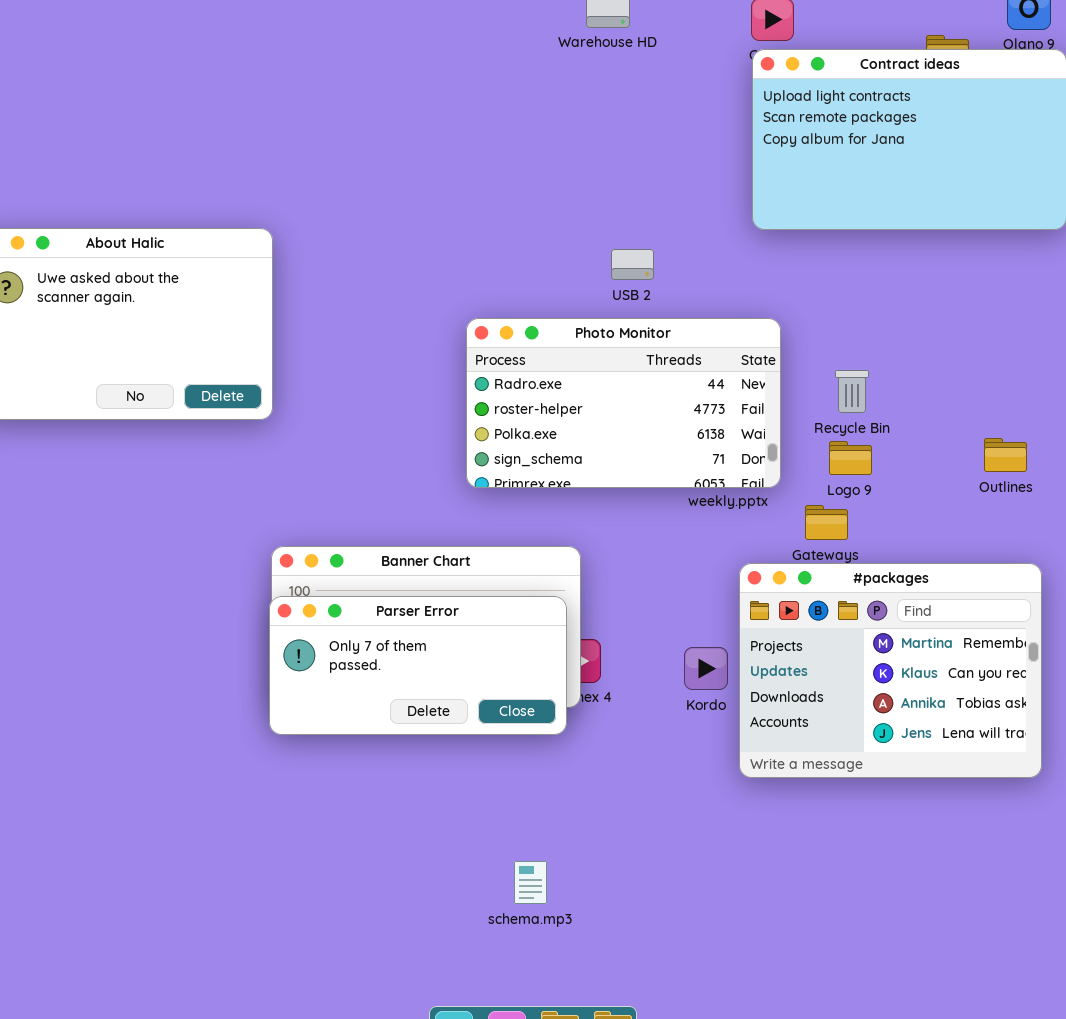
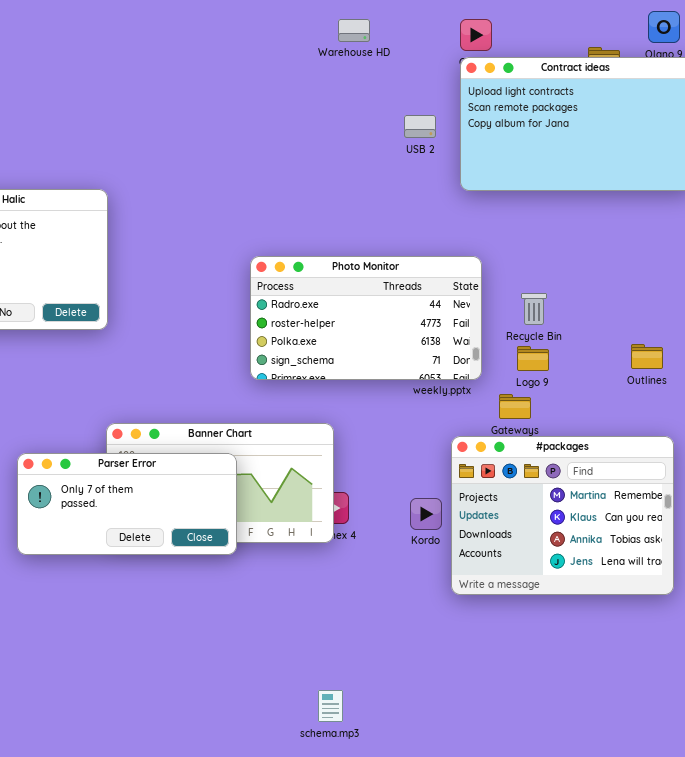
USB 2: [611,249,654,280] -> [404,115,436,138], moved
Parser Error: [269,596,567,735] -> [17,453,237,555], moved
schema.mp3: [514,861,547,904] -> [318,690,343,722], moved

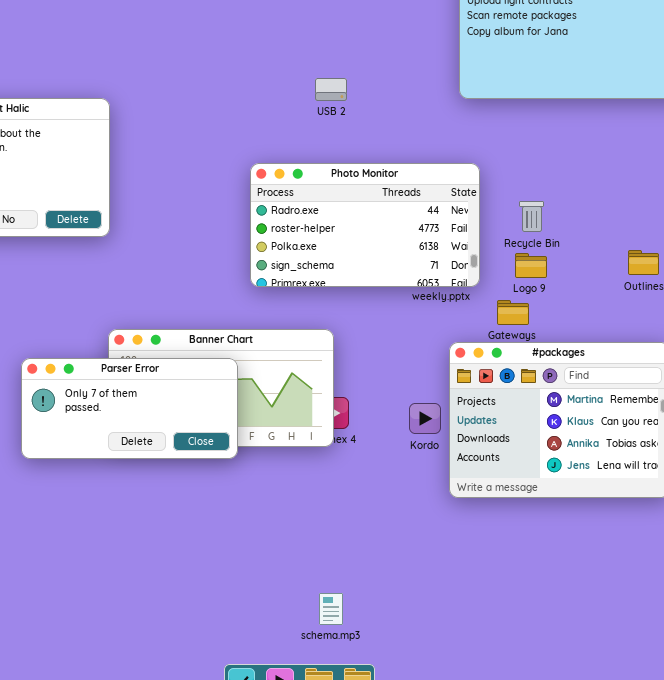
USB 2: [404,115,436,138] -> [315,78,347,101], moved

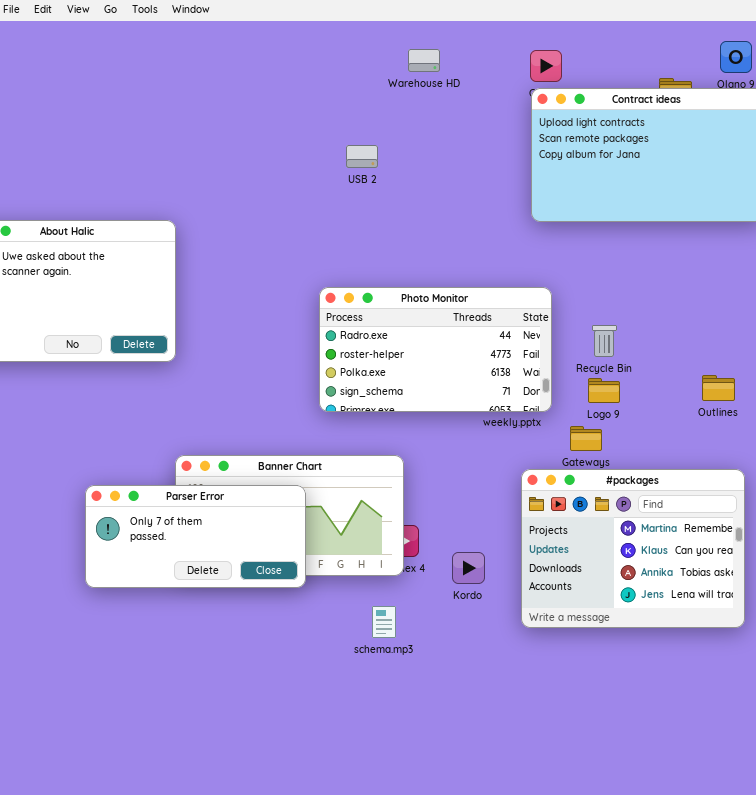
USB 2: [315,78,347,101] -> [346,145,378,168], moved
Kordo: [409,403,441,434] -> [452,552,485,584], moved
schema.mp3: [319,593,343,625] -> [372,606,396,638], moved

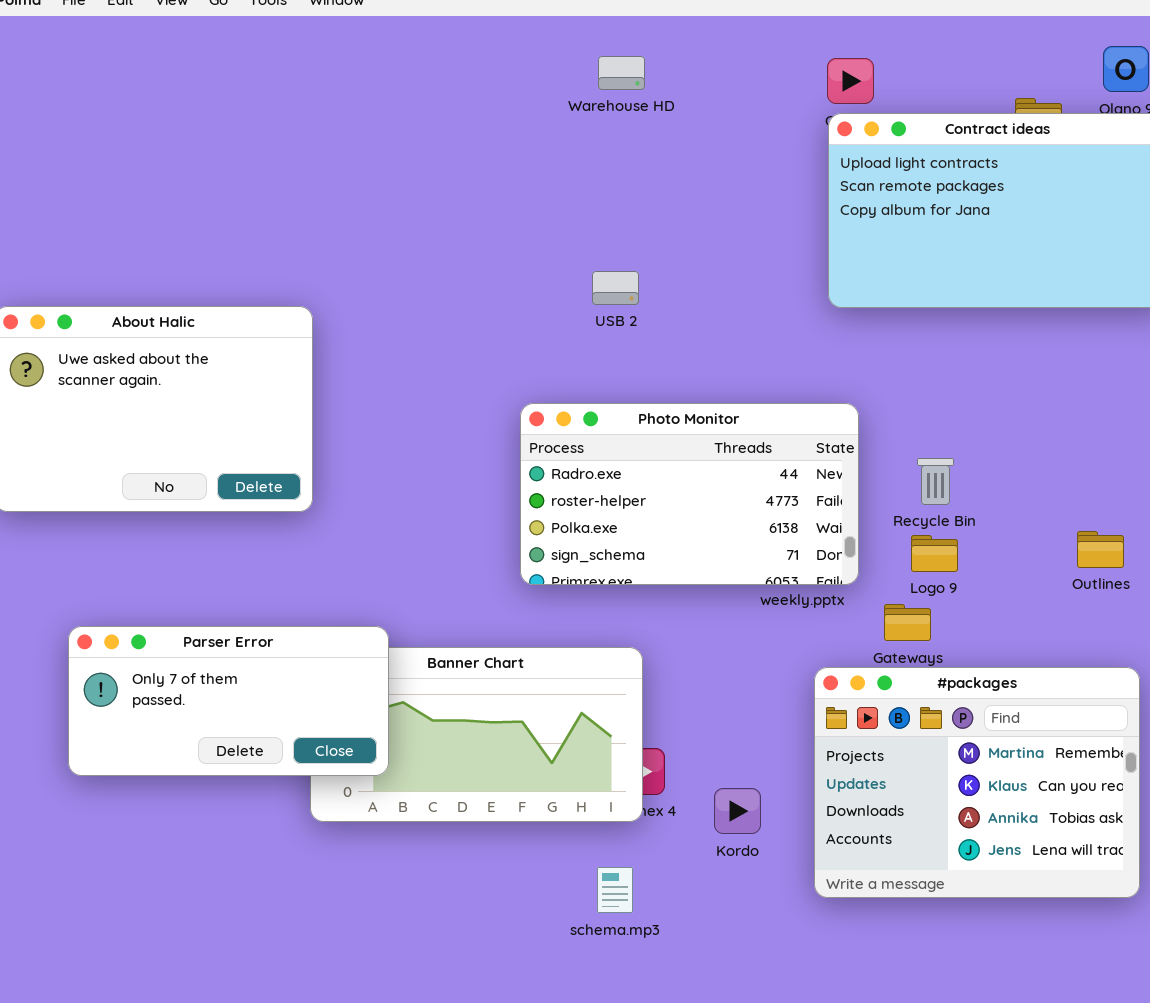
Warehouse HD: [408,49,440,72] -> [598,56,645,90], moved
USB 2: [346,145,378,168] -> [592,271,639,305], moved
Parser Error: [85,485,306,588] -> [68,626,389,776], moved

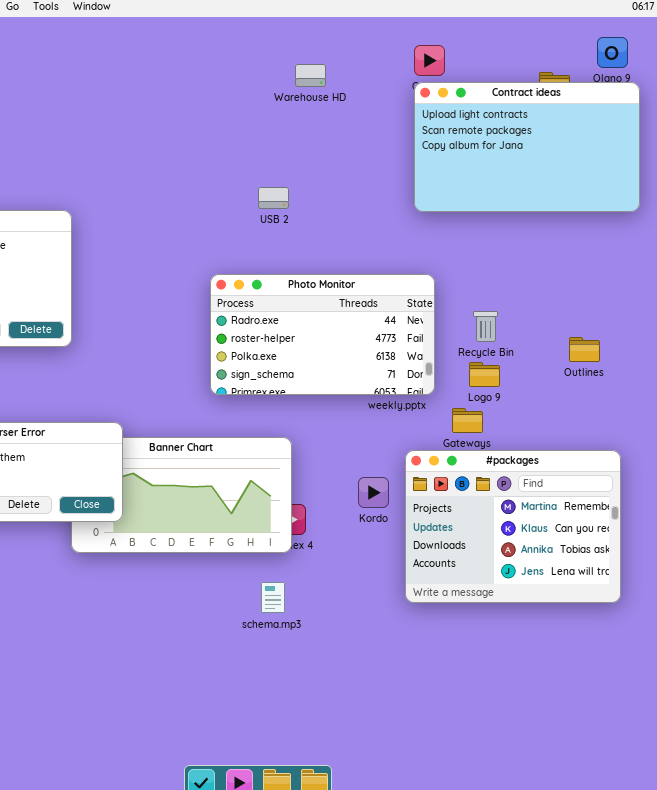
Warehouse HD: [598,56,645,90] -> [295,64,326,87], moved
Outlines: [1077,531,1124,568] -> [569,337,600,362], moved
Kordo: [714,788,761,834] -> [358,477,389,508], moved

